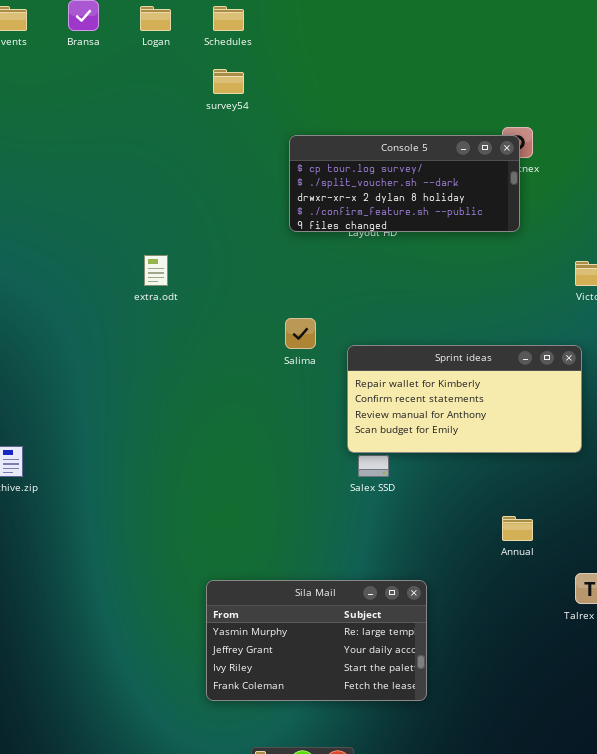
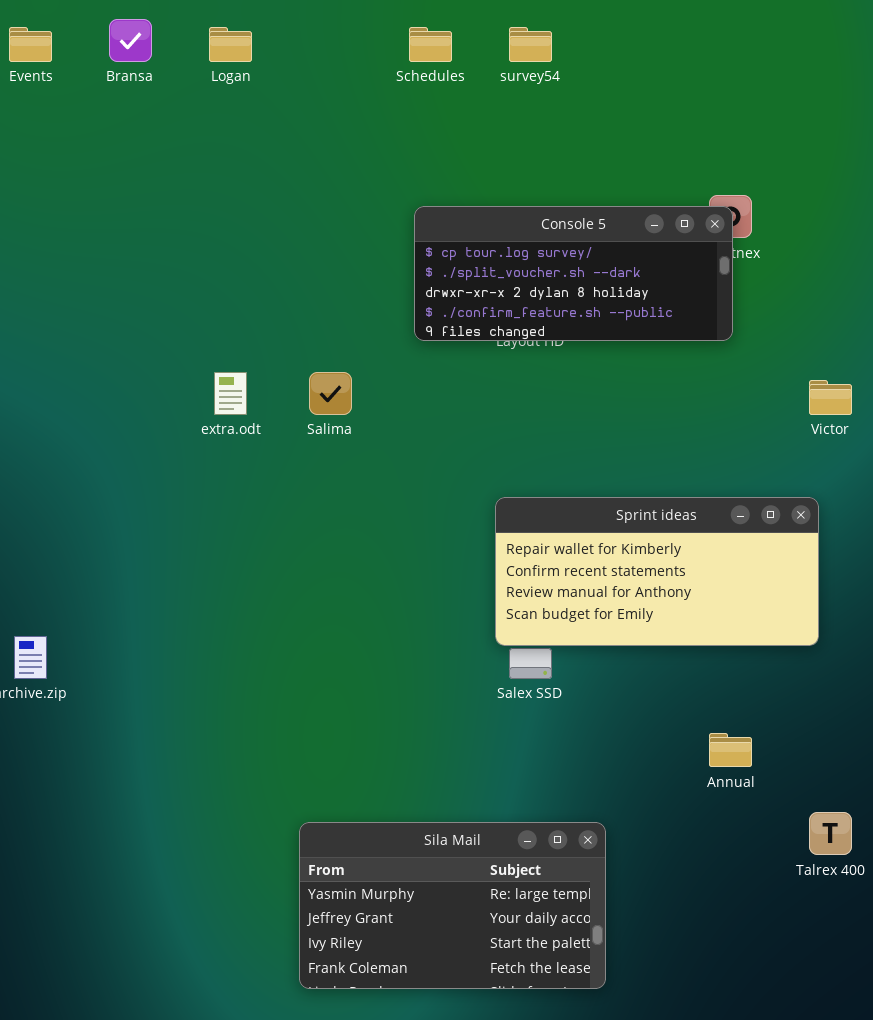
Schedules: [213,6,244,31] -> [409,27,452,62], moved
survey54: [213,69,244,94] -> [509,27,552,62], moved
Salima: [285,318,316,349] -> [309,372,352,415], moved

